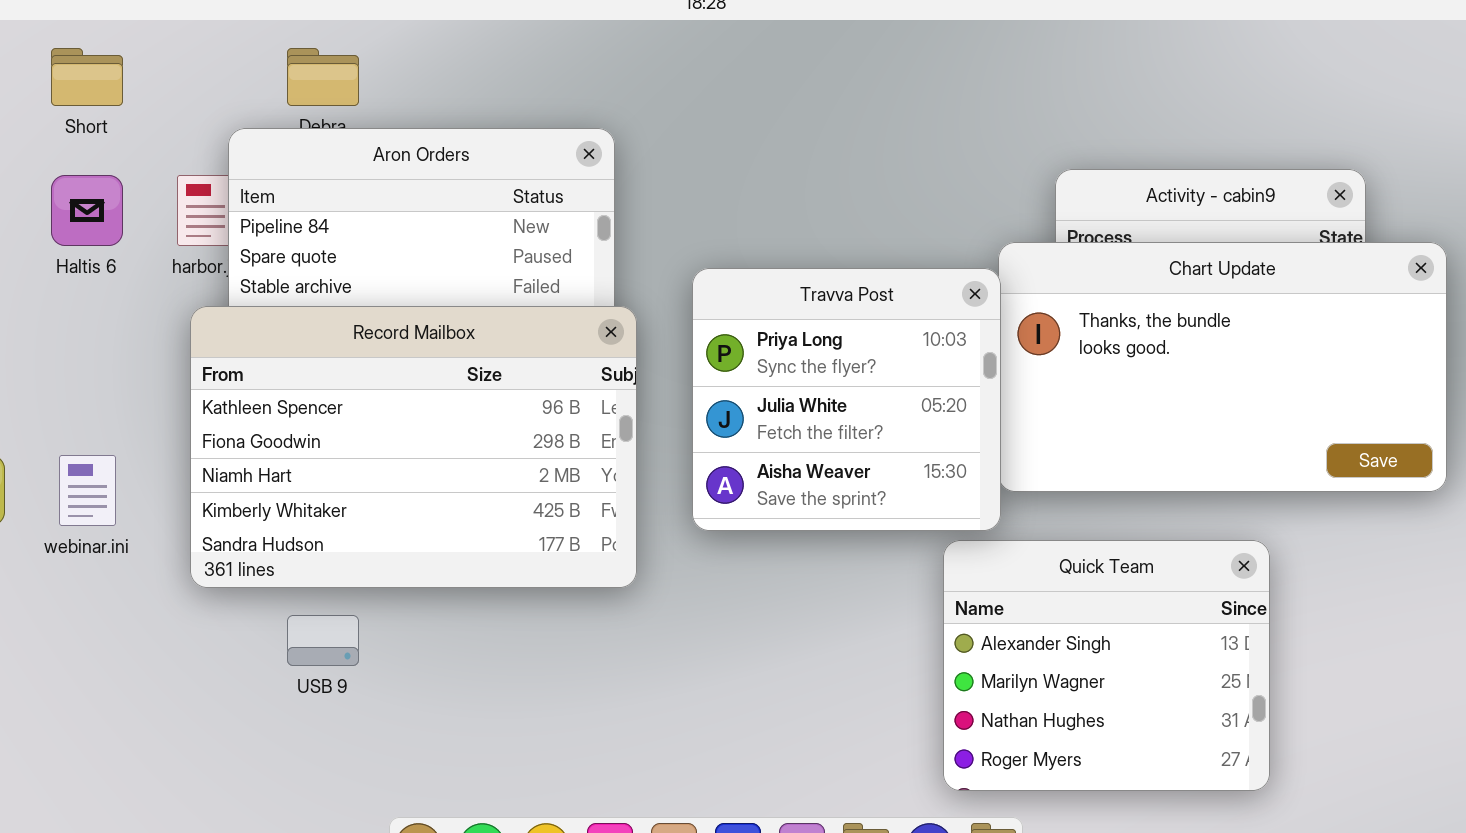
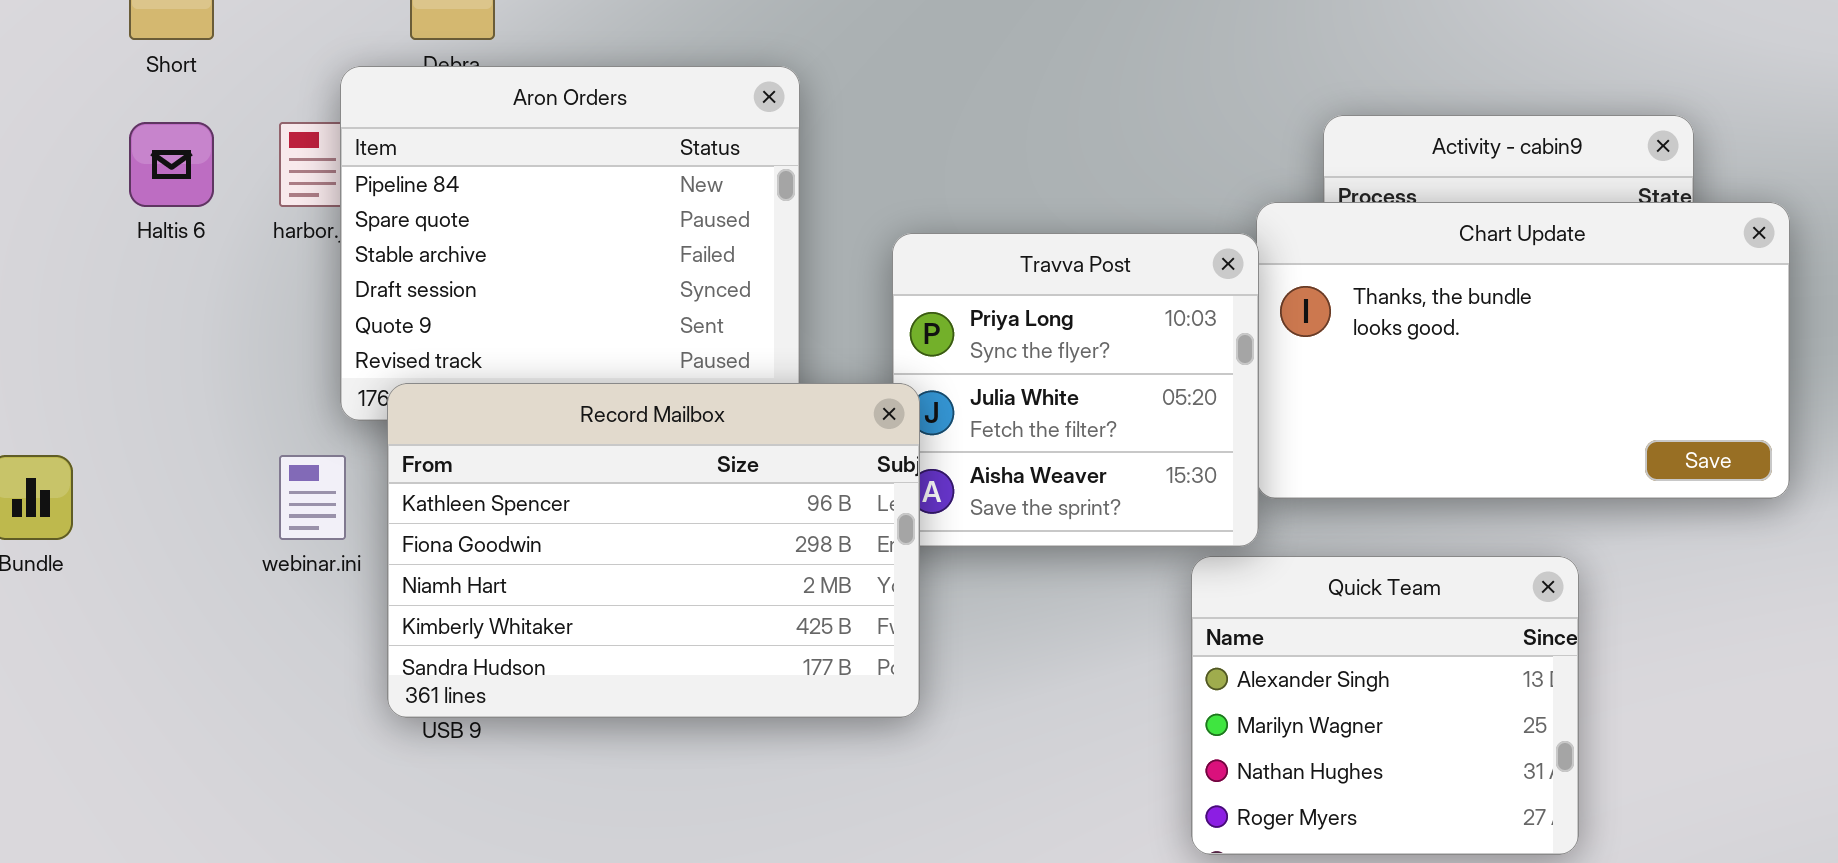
Record Mailbox: [190,306,637,588] -> [387,383,920,718], moved
webinar.ini: [59,455,116,526] -> [279,455,346,540], moved

